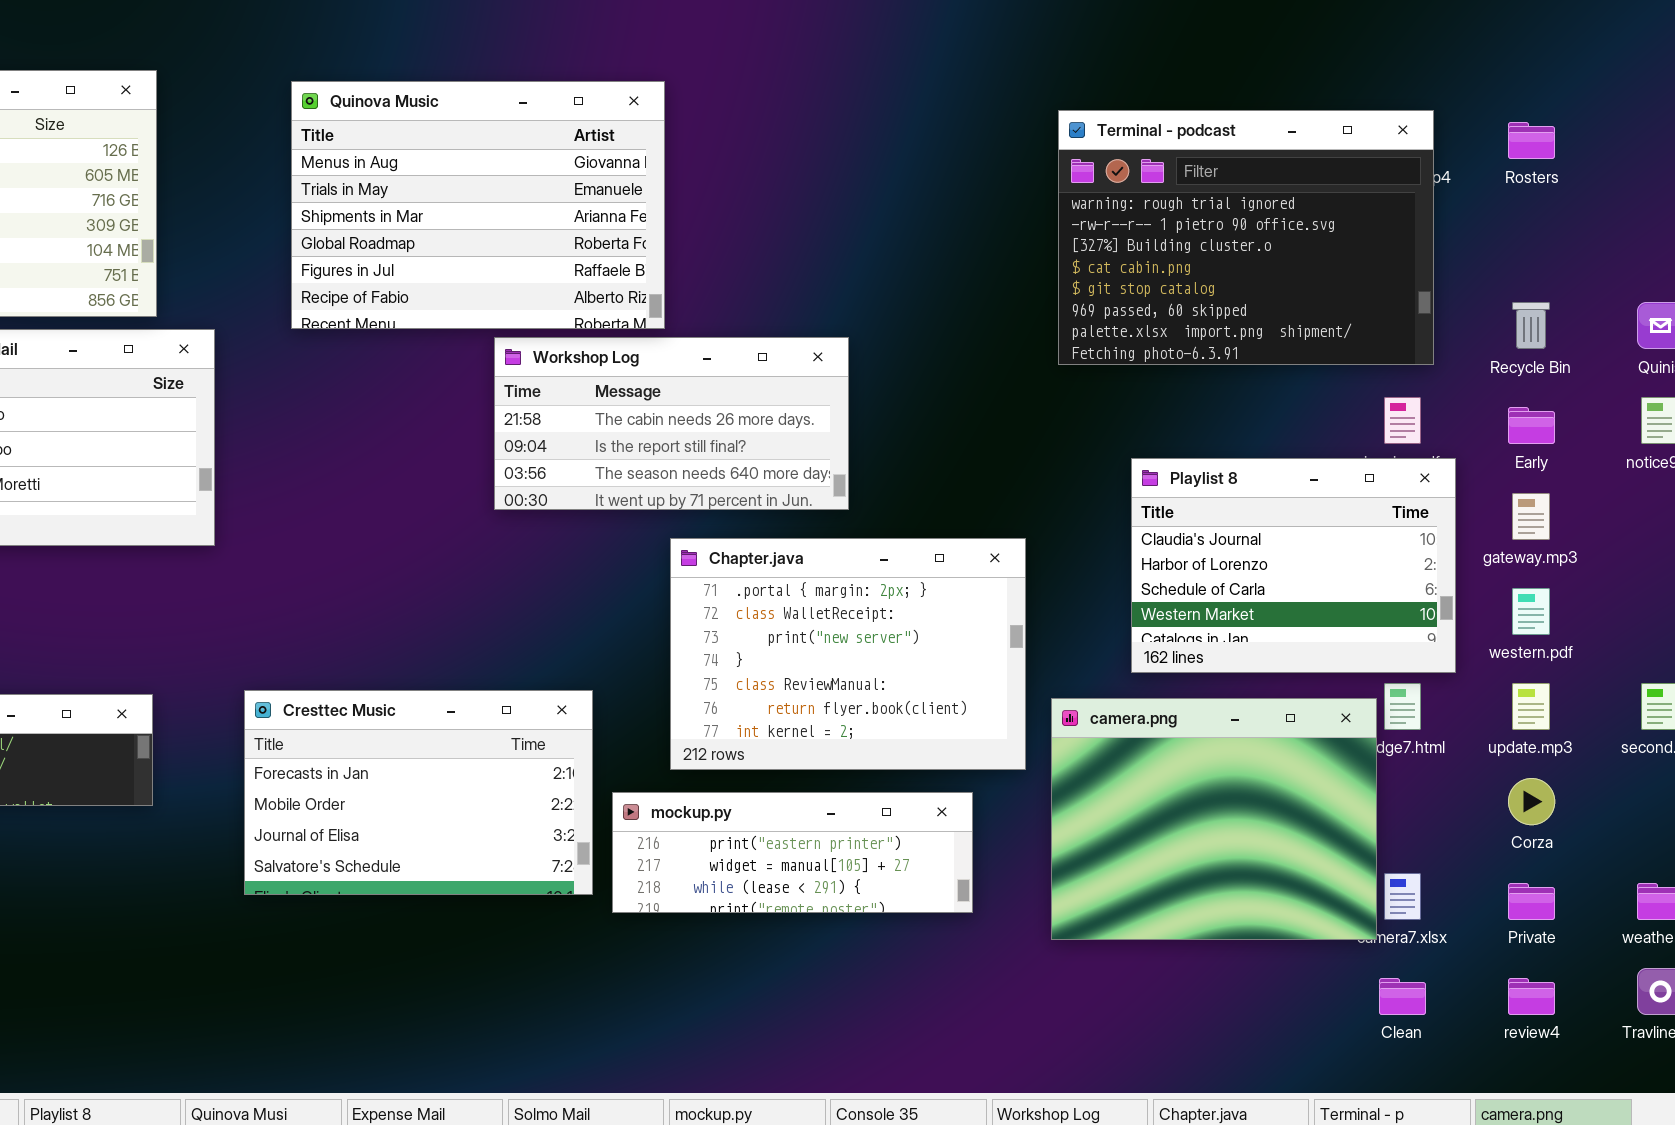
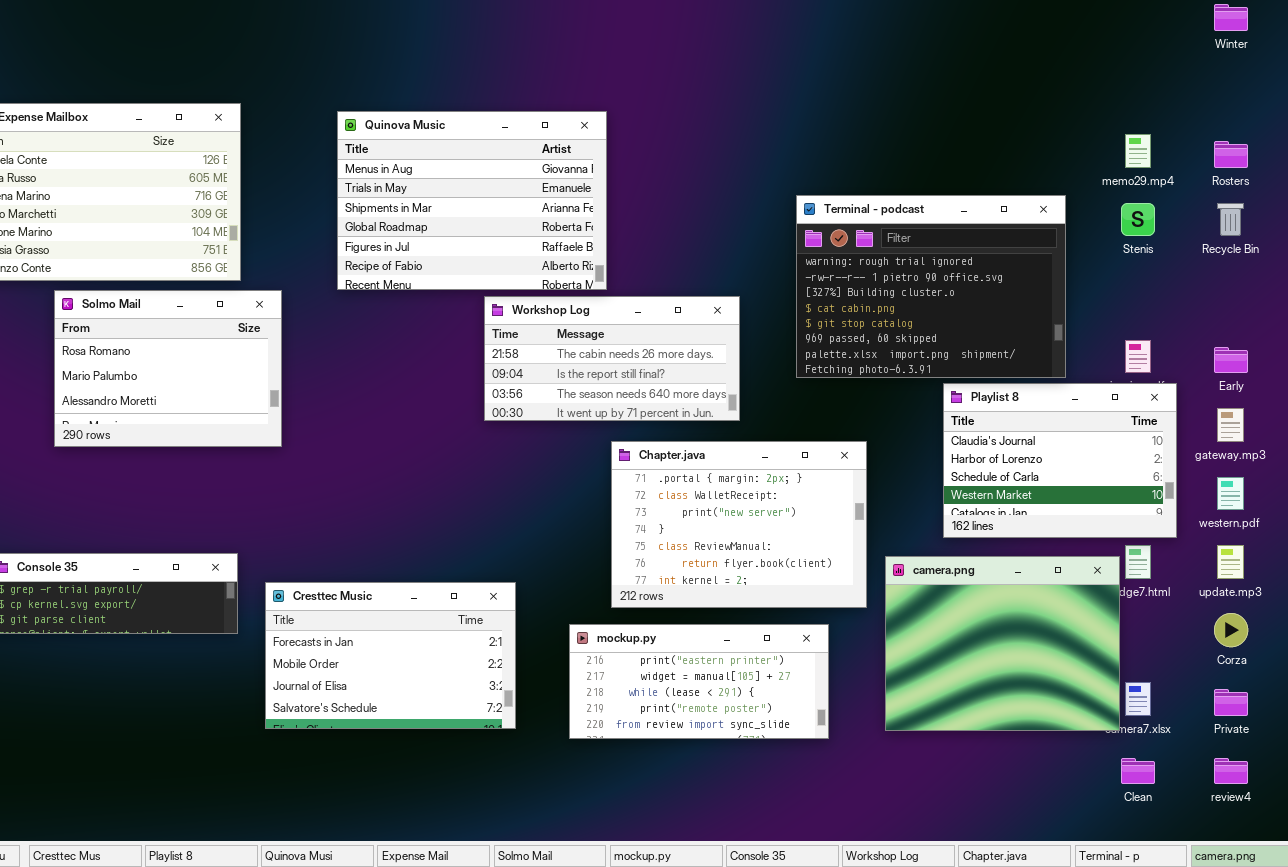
Terminal - podcast: [1058,110,1434,365] -> [796,195,1066,378], moved
Recycle Bin: [1512,302,1550,349] -> [1217,203,1244,236], moved
Cresttec Music: [244,690,593,895] -> [265,582,516,729], moved
mockup.py: [612,792,973,913] -> [569,624,829,739], resized

